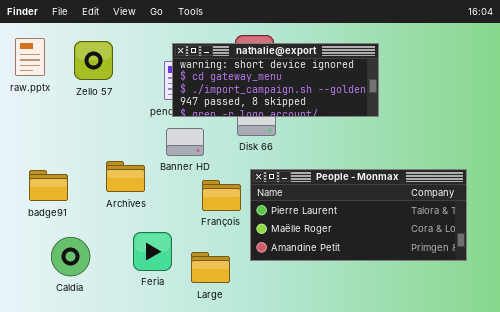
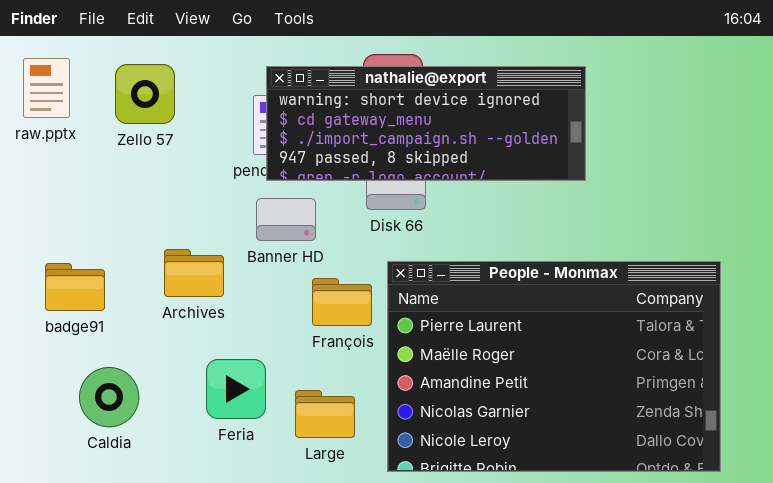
People - Monmax: [250,169,467,261] -> [387,261,721,472], resized

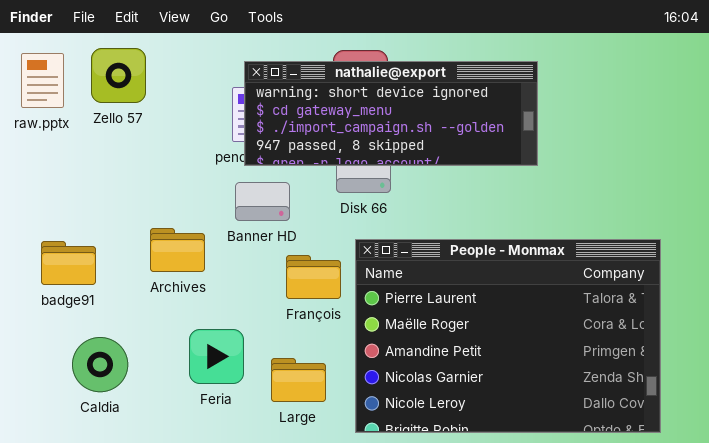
Zello 57: [115,64,175,124] -> [91,48,146,103], moved

